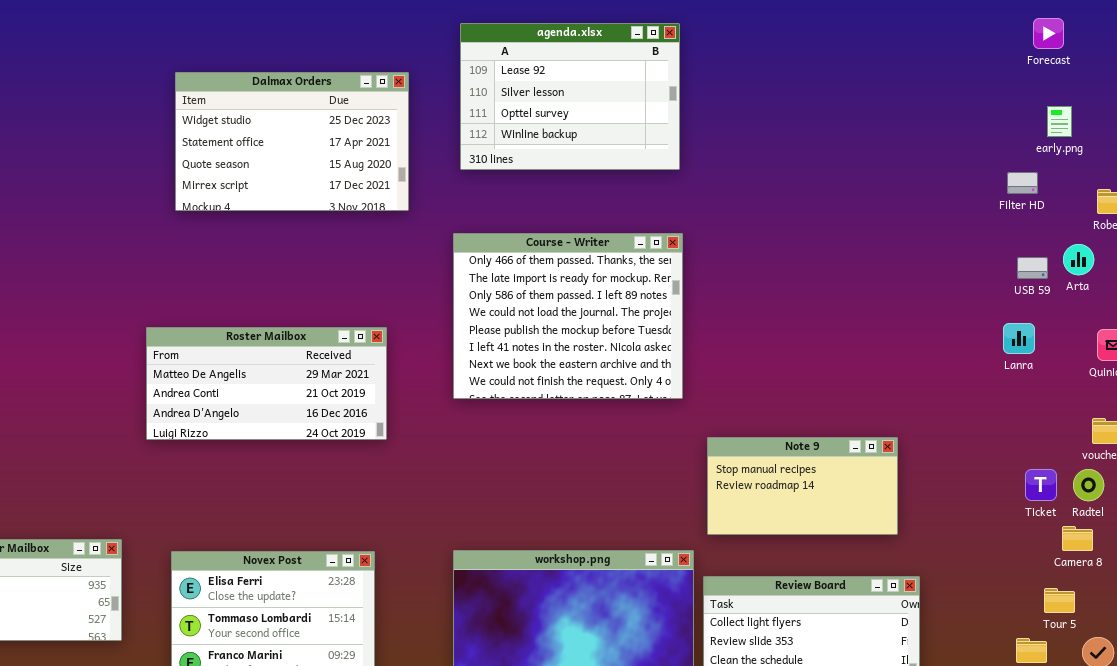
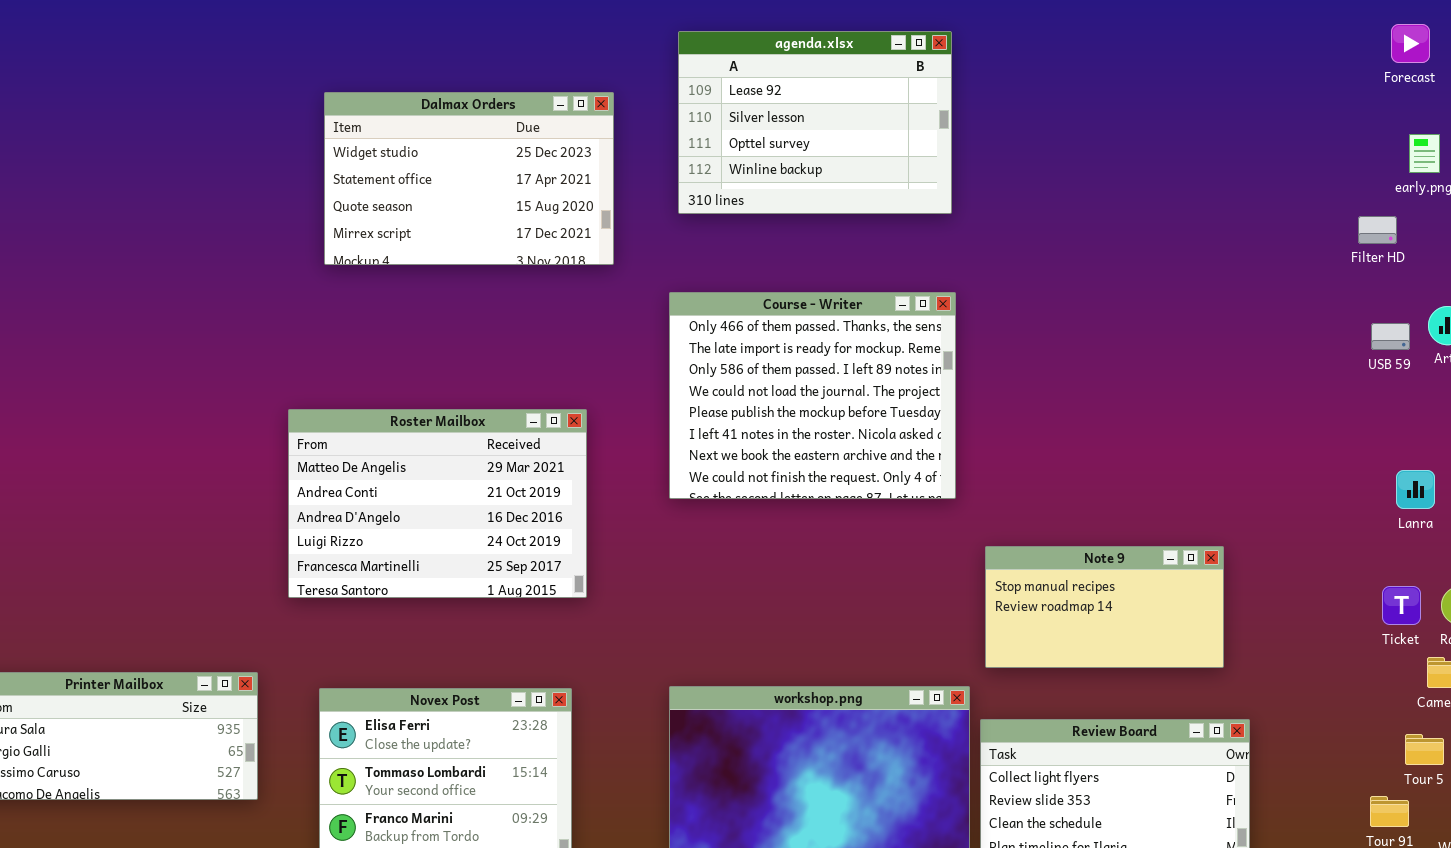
Lanra: [1003,323,1035,354] -> [1396,470,1435,509], moved
Roster Mailbox: [146,327,387,440] -> [288,409,587,598], resized

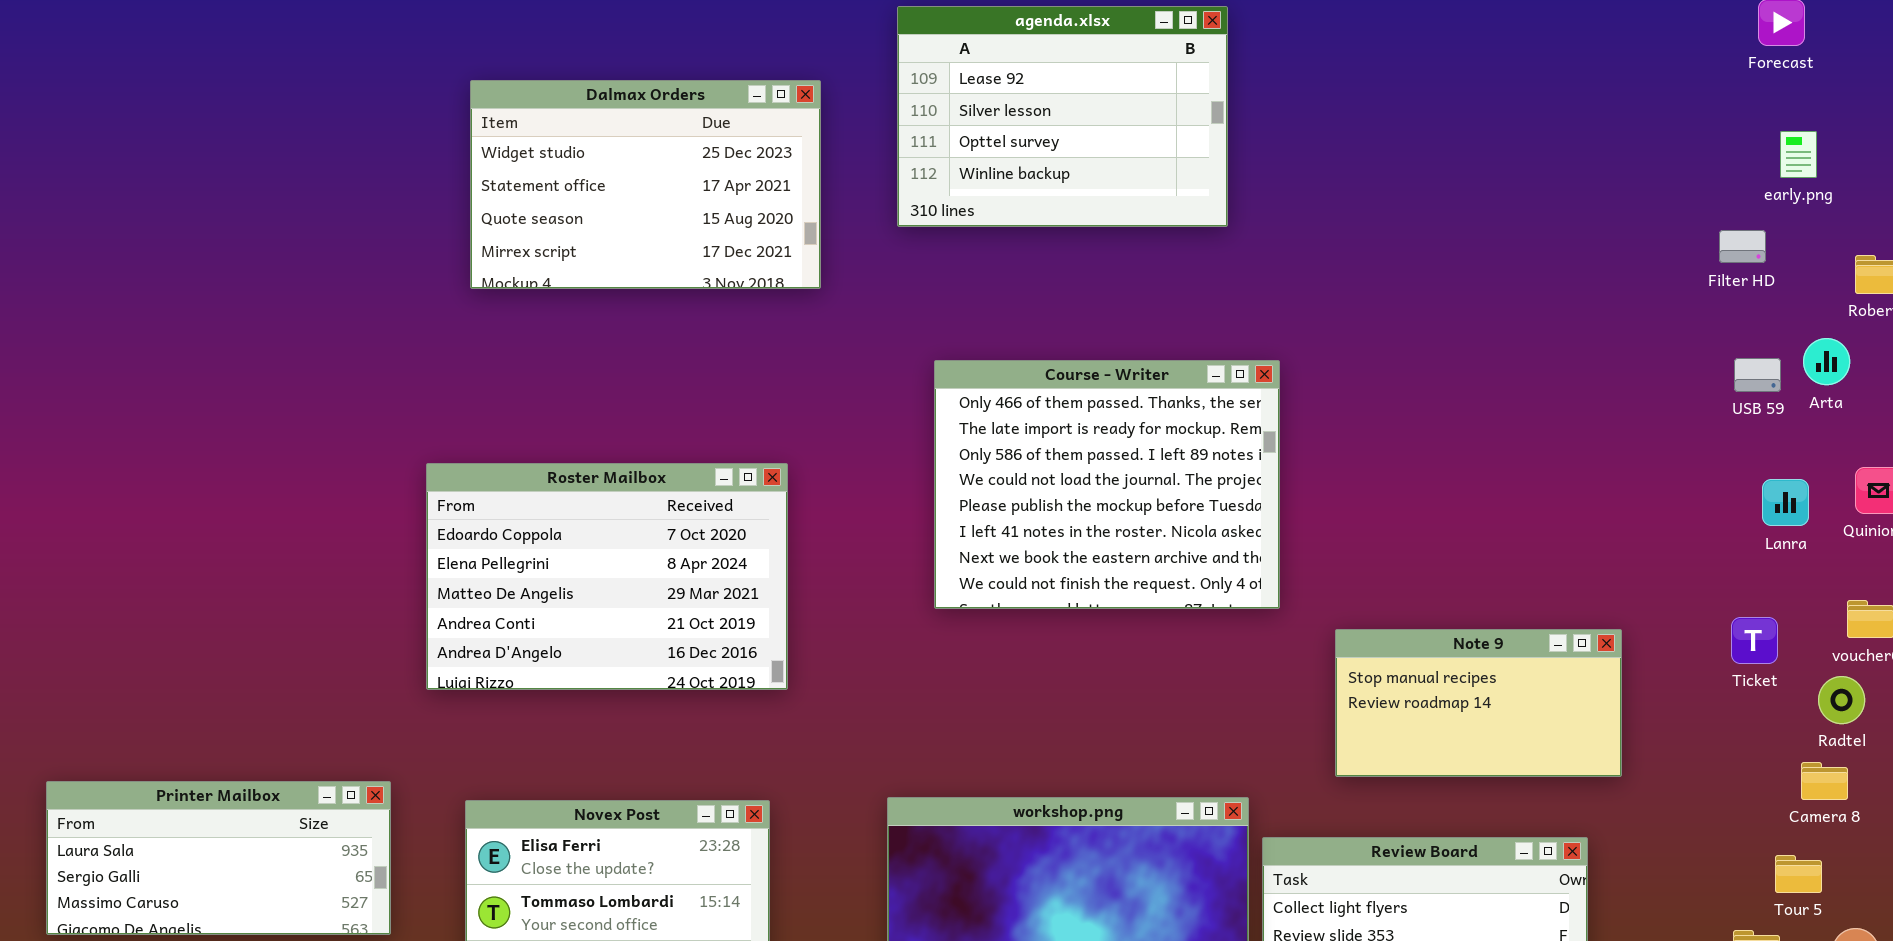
Course - Writer: [669,292,956,499] -> [934,360,1280,609], moved
Roster Mailbox: [288,409,587,598] -> [426,463,788,690], scrolled up 2 rows
Lanra: [1396,470,1435,509] -> [1762,479,1809,526], moved
Note 9: [985,546,1224,668] -> [1335,629,1622,777], moved
Ticket: [1382,586,1421,625] -> [1731,617,1778,664], moved

